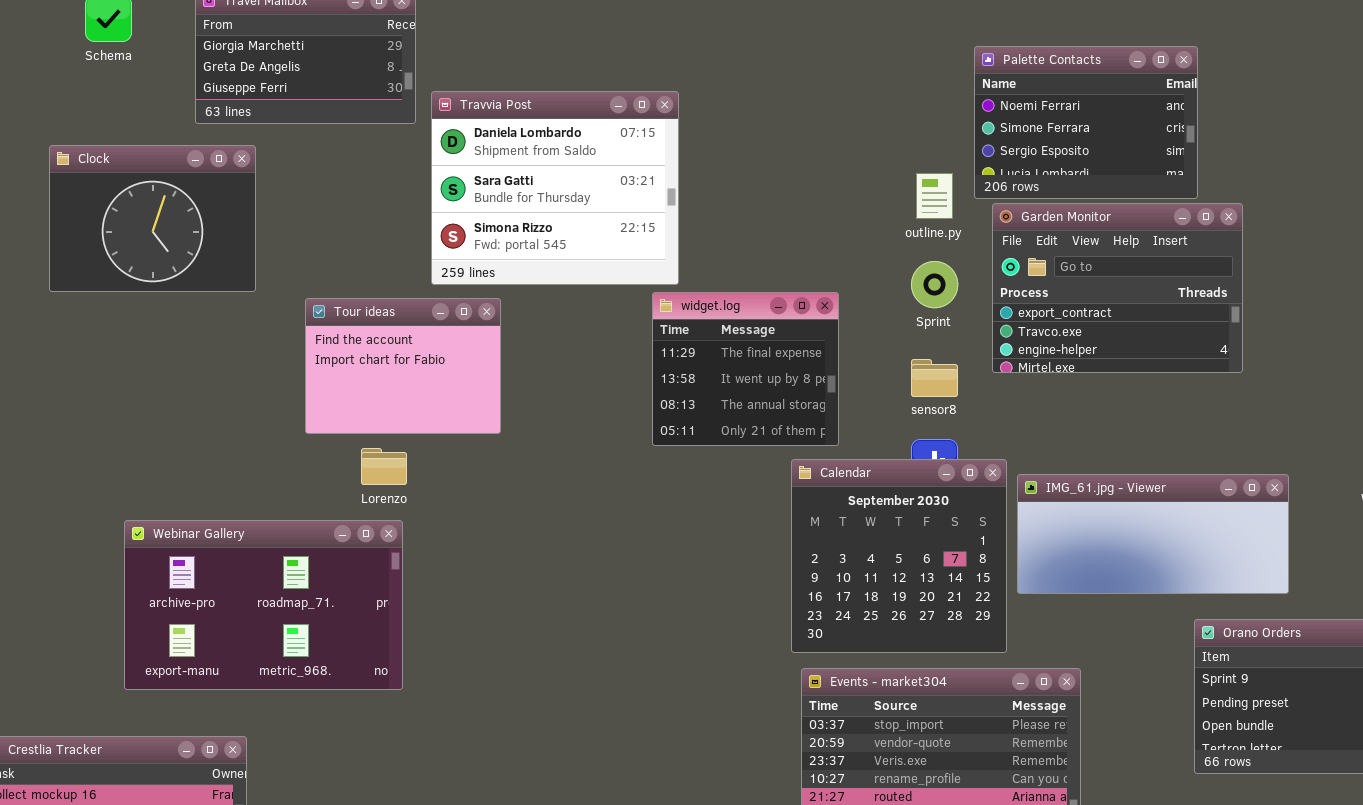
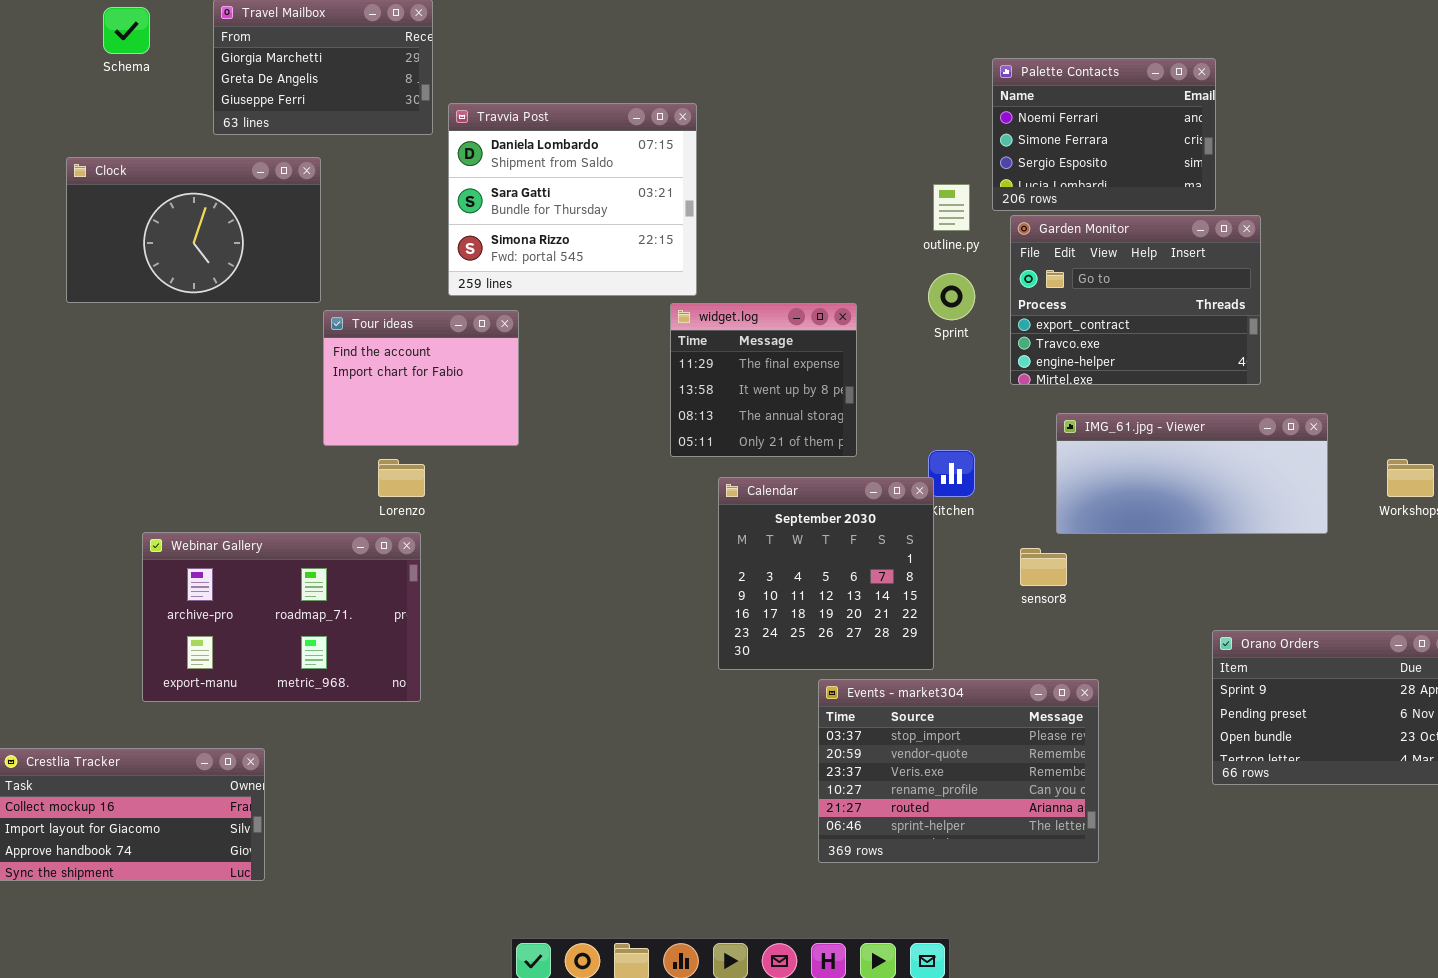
Clock: [49,145,256,292] -> [66,157,321,303], resized
sensor8: [911,359,958,397] -> [1020,548,1067,586], moved
Calendar: [791,459,1007,653] -> [718,477,934,670], moved
IMG_61.jpg - Viewer: [1017,474,1289,594] -> [1056,413,1328,534], moved

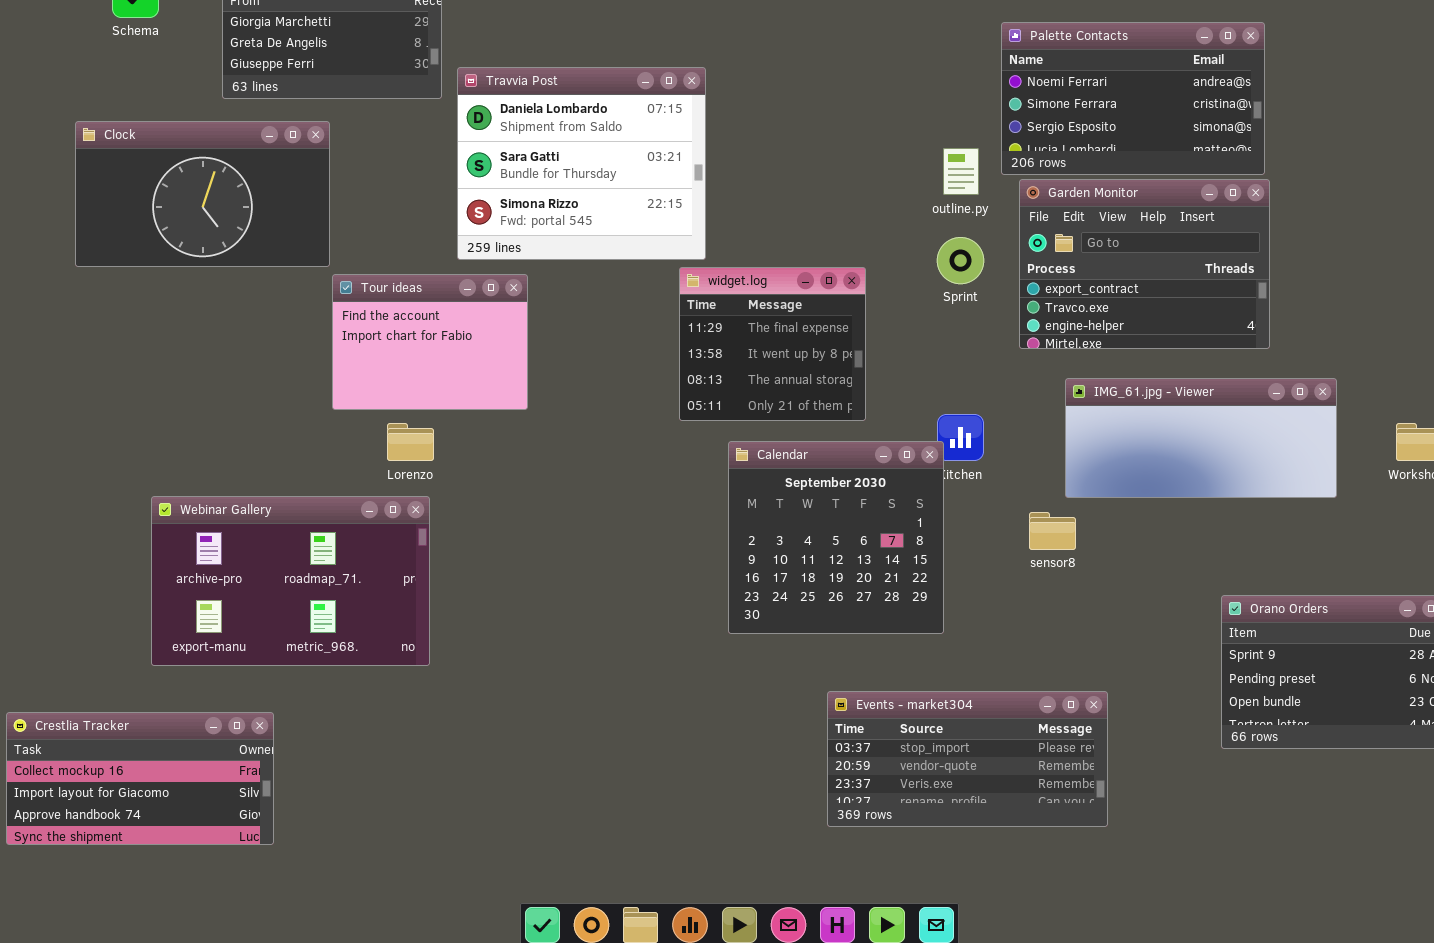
Palette Contacts: [992,58,1216,211] -> [1001,22,1265,175], resized
Events - market304: [818,679,1099,863] -> [827,691,1108,827], resized

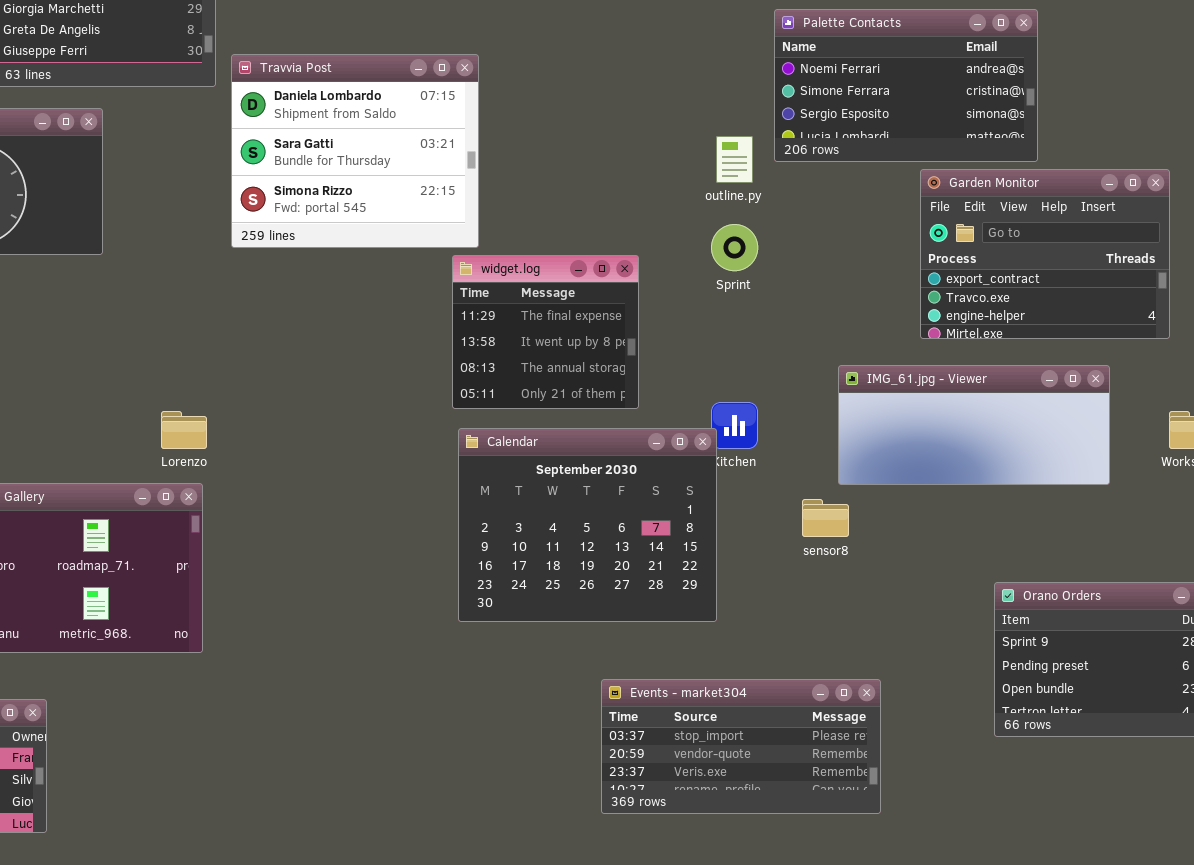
Garden Monitor: [1019,179,1270,349] -> [920,169,1170,339], moved
Tour ideas: [332,274,528,410] -> none, closed
Calendar: [728,441,944,634] -> [458,428,717,622], resized

